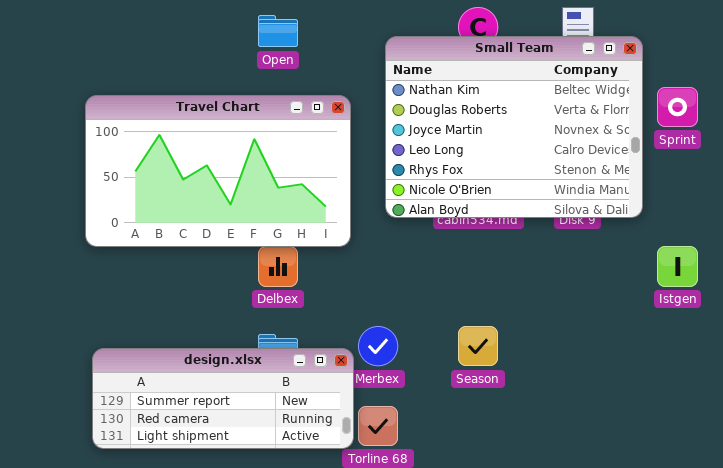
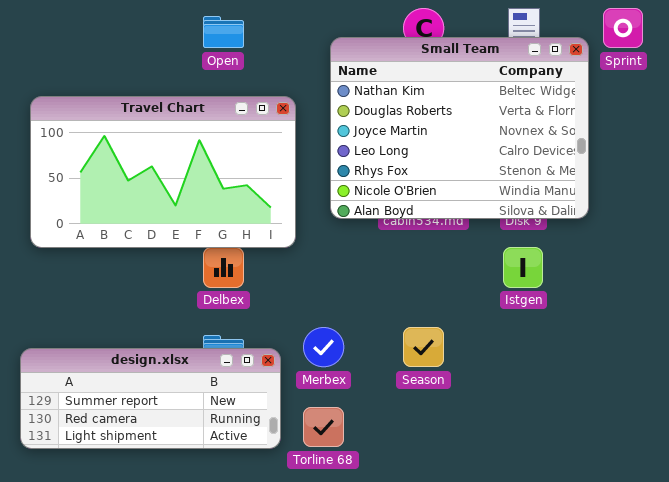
Sprint: [657,87,698,127] -> [603,8,643,48], moved
Istgen: [657,246,698,287] -> [503,247,543,288], moved
design.xlsx: [92,348,354,449] -> [20,348,281,449], moved

